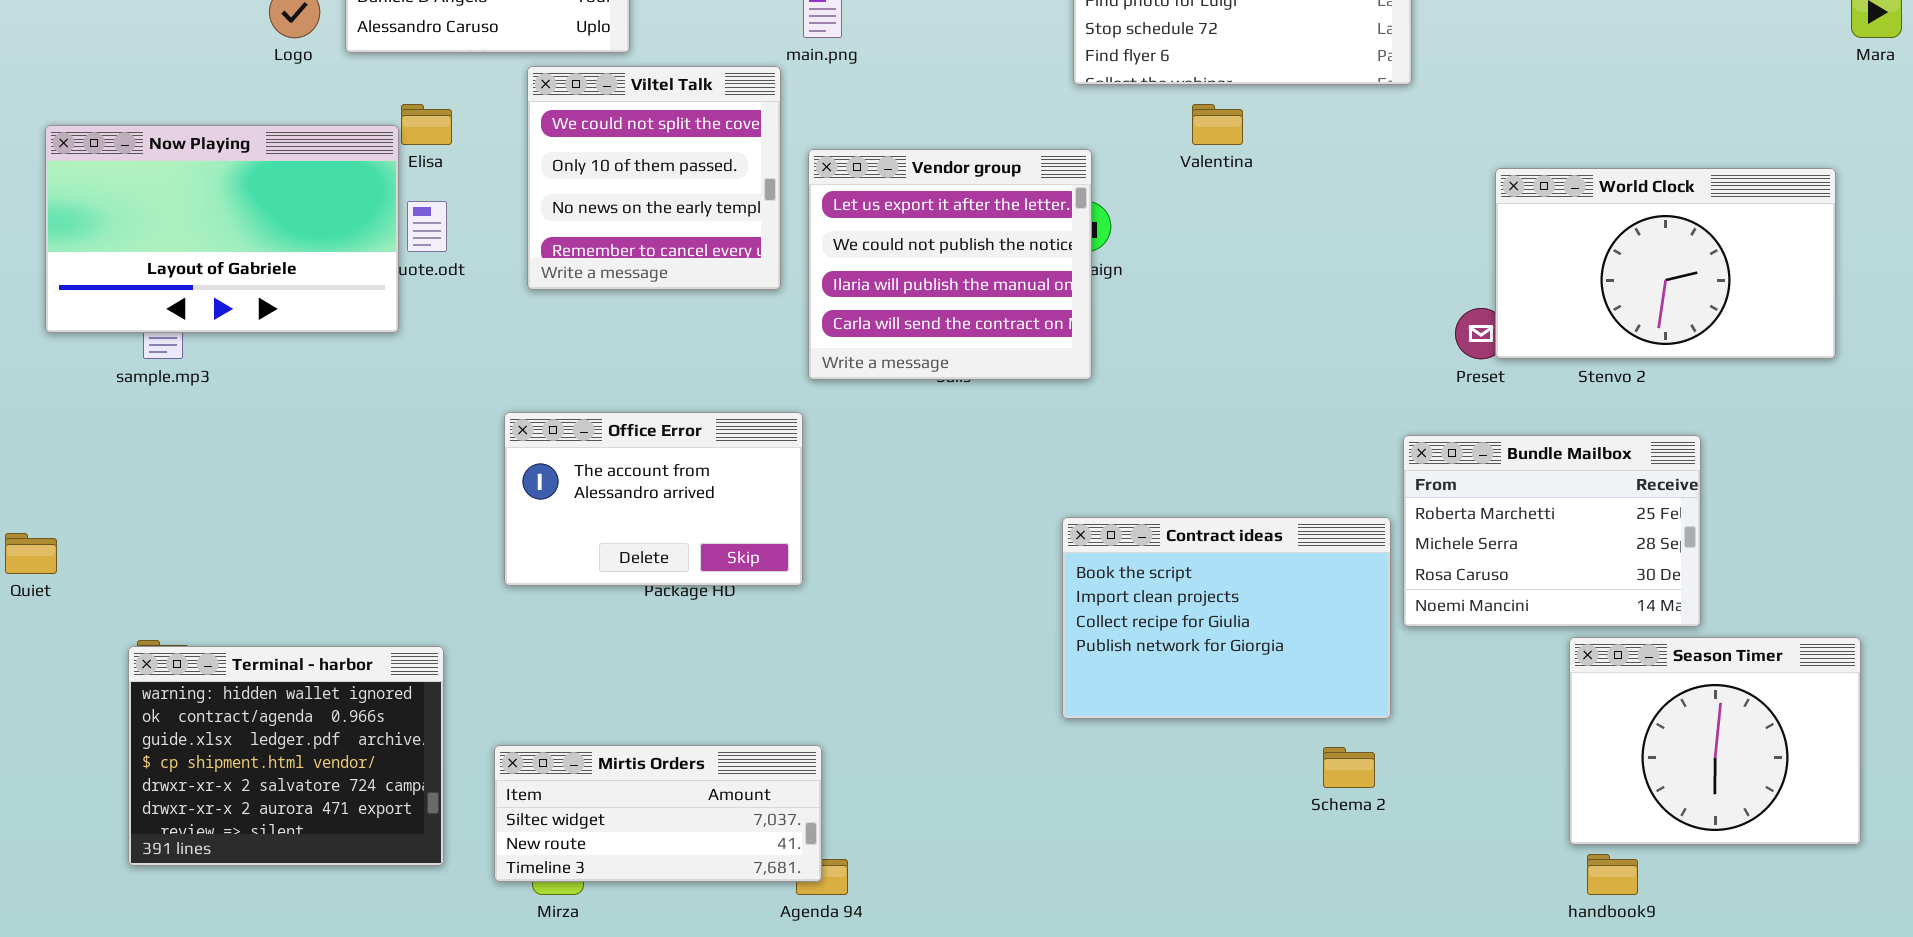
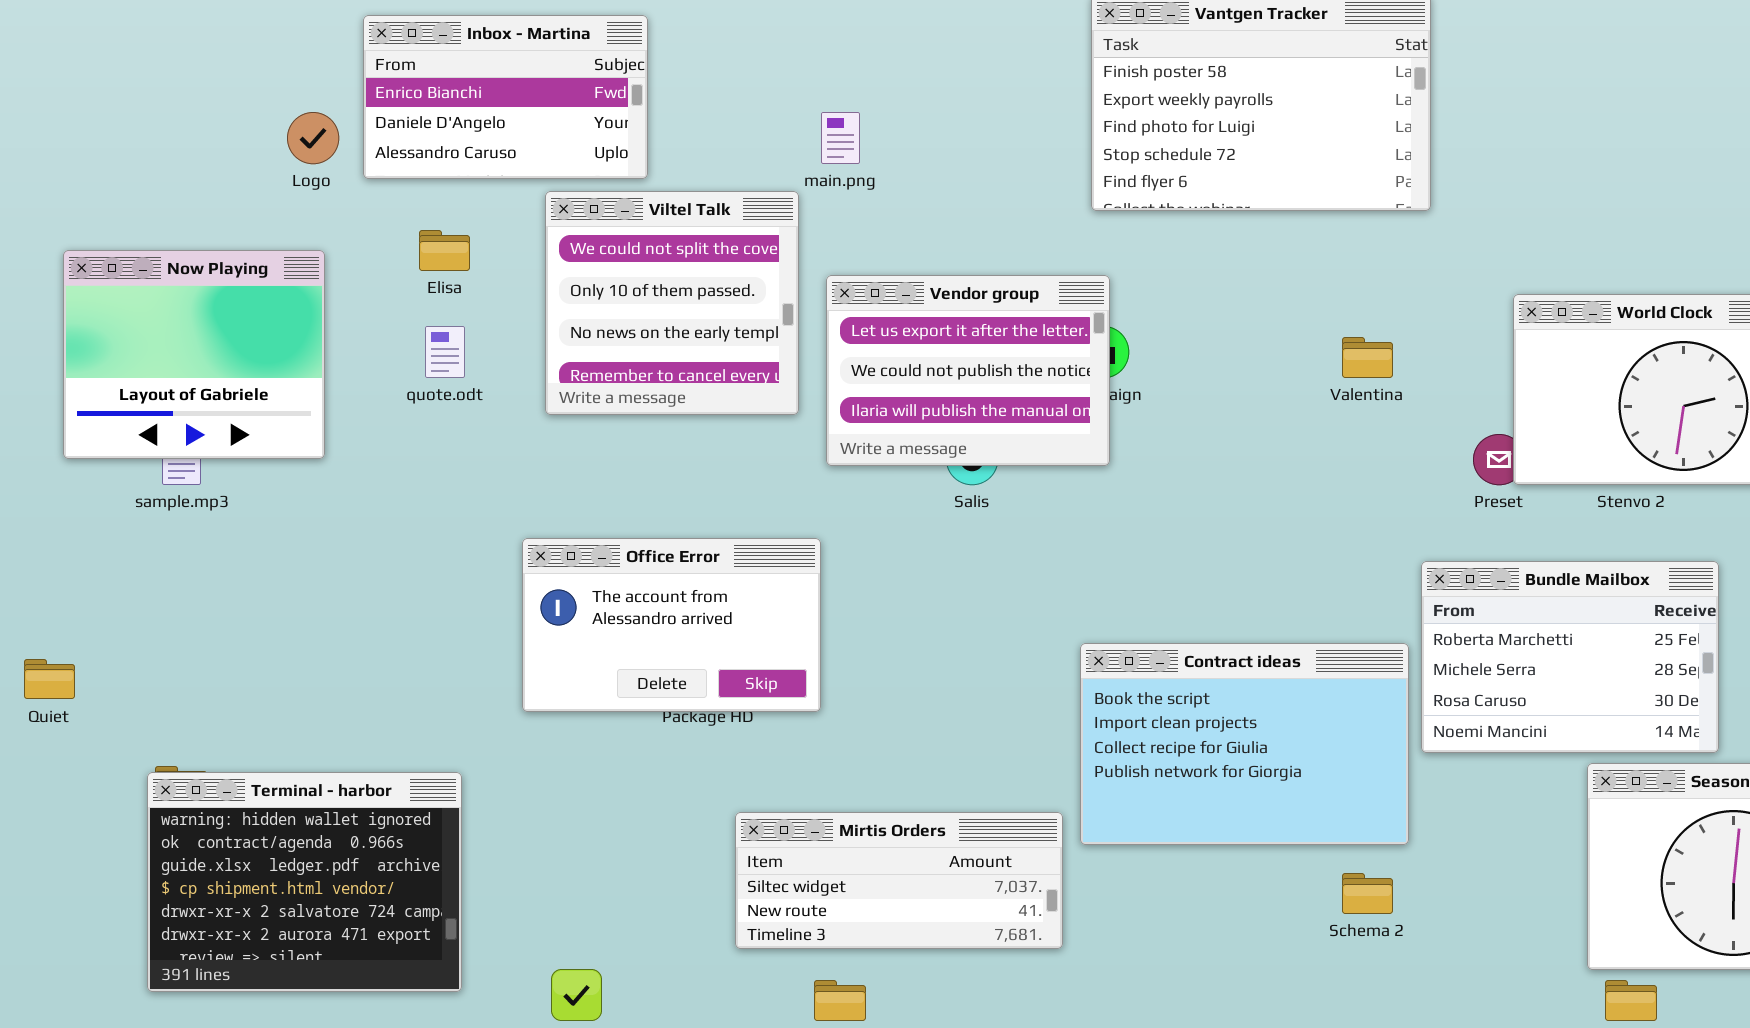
Valentina: [1192,104,1243,145] -> [1342,337,1393,378], moved
Now Playing: [45,125,399,333] -> [63,250,325,459], resized
Vendor group: [808,149,1092,380] -> [826,275,1110,466], resized
Mirtis Orders: [494,745,822,882] -> [735,812,1063,949], moved

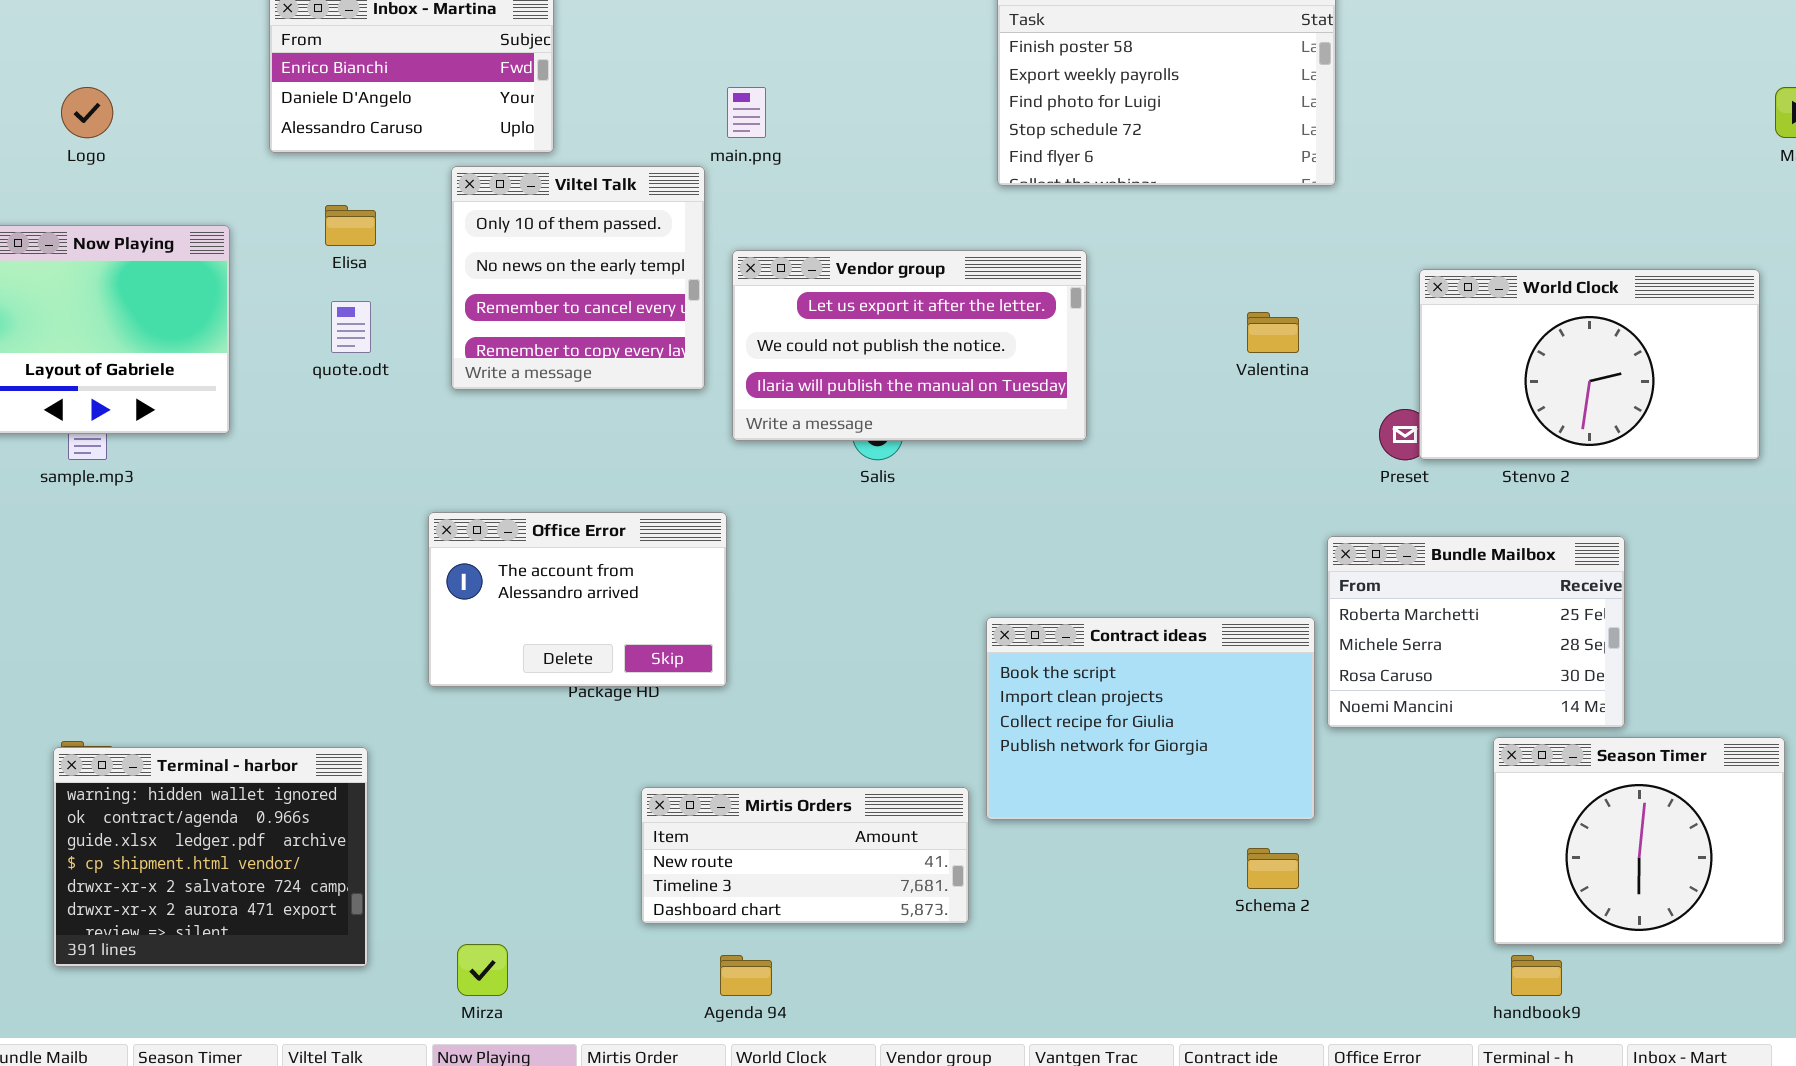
Logo: [287,112,339,164] -> [61,87,113,138], moved
Viltel Talk: [545,191,799,415] -> [451,166,705,390], scrolled down 1 row
Vendor group: [826,275,1110,466] -> [732,250,1087,441], resized
Mirtis Orders: [735,812,1063,949] -> [641,787,969,924], scrolled down 1 row

